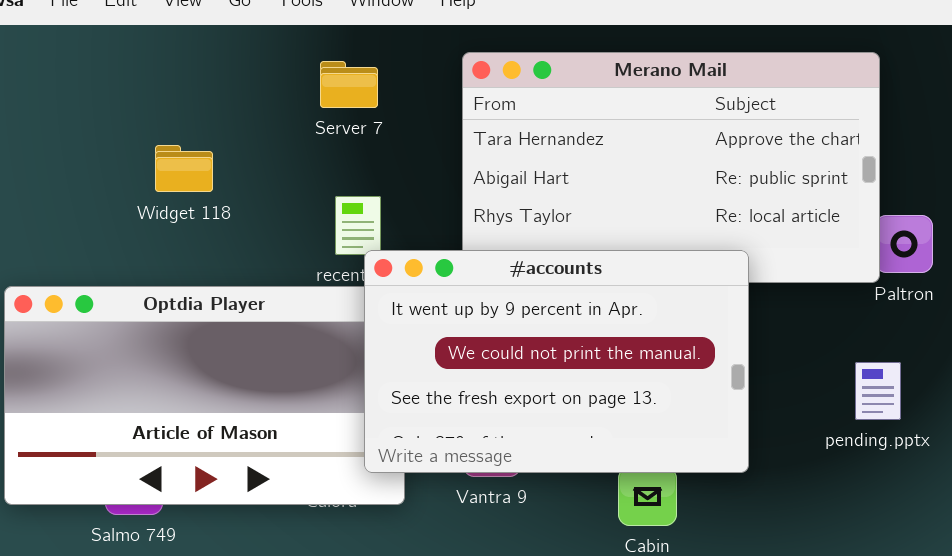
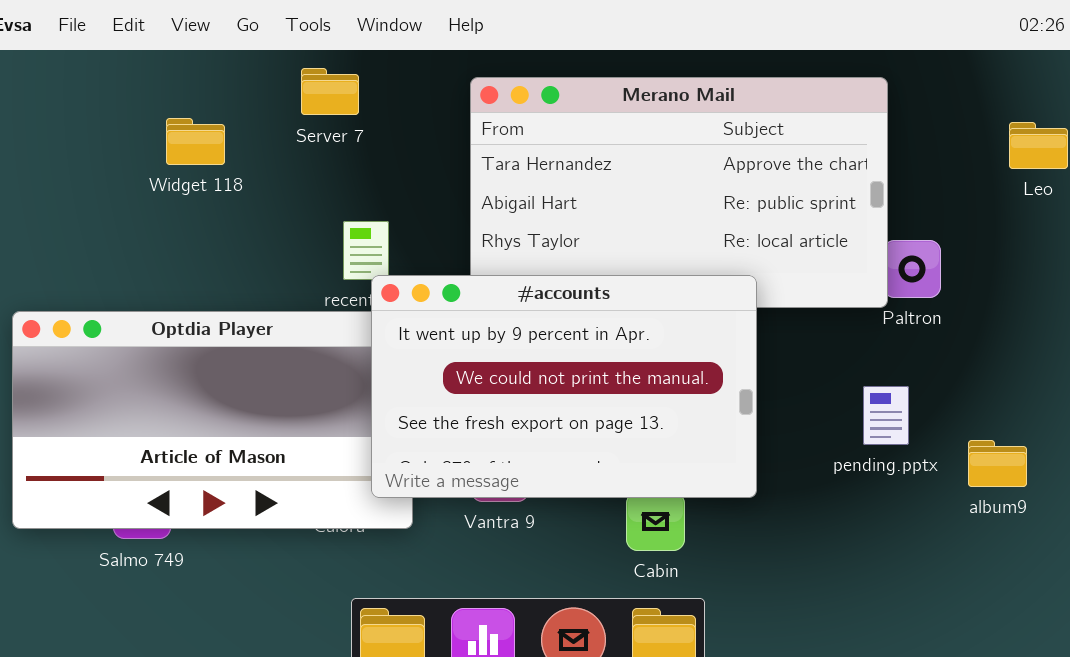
Server 7: [320,61,378,108] -> [301,68,359,115], moved
Widget 118: [155,145,213,192] -> [166,118,225,165], moved

